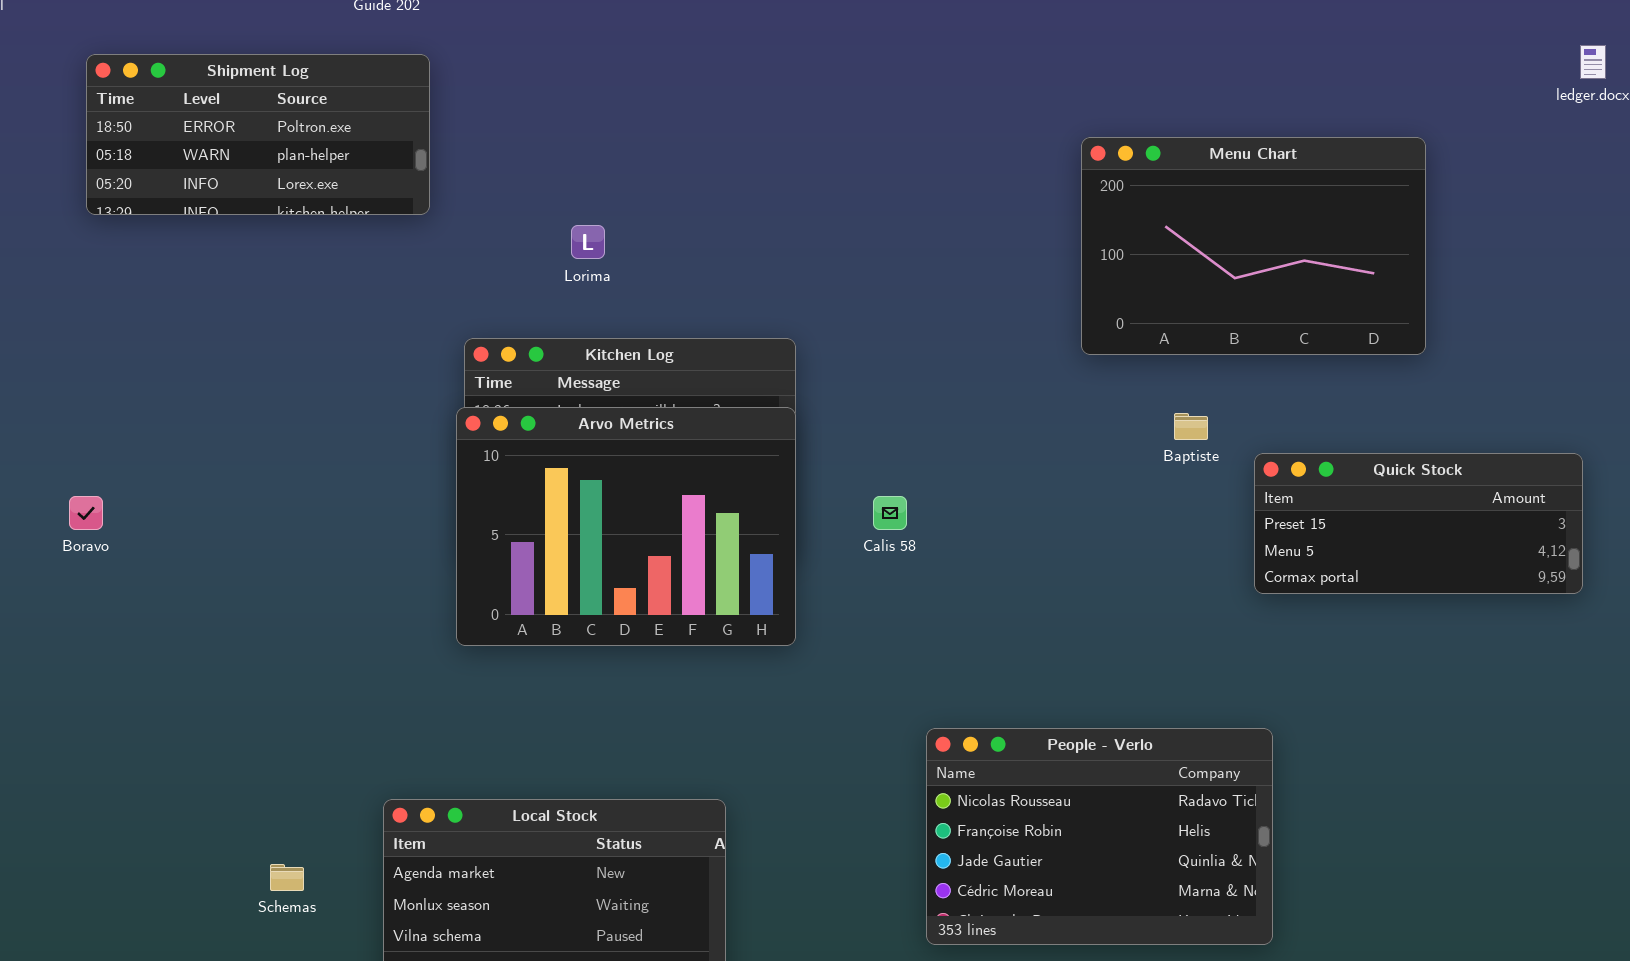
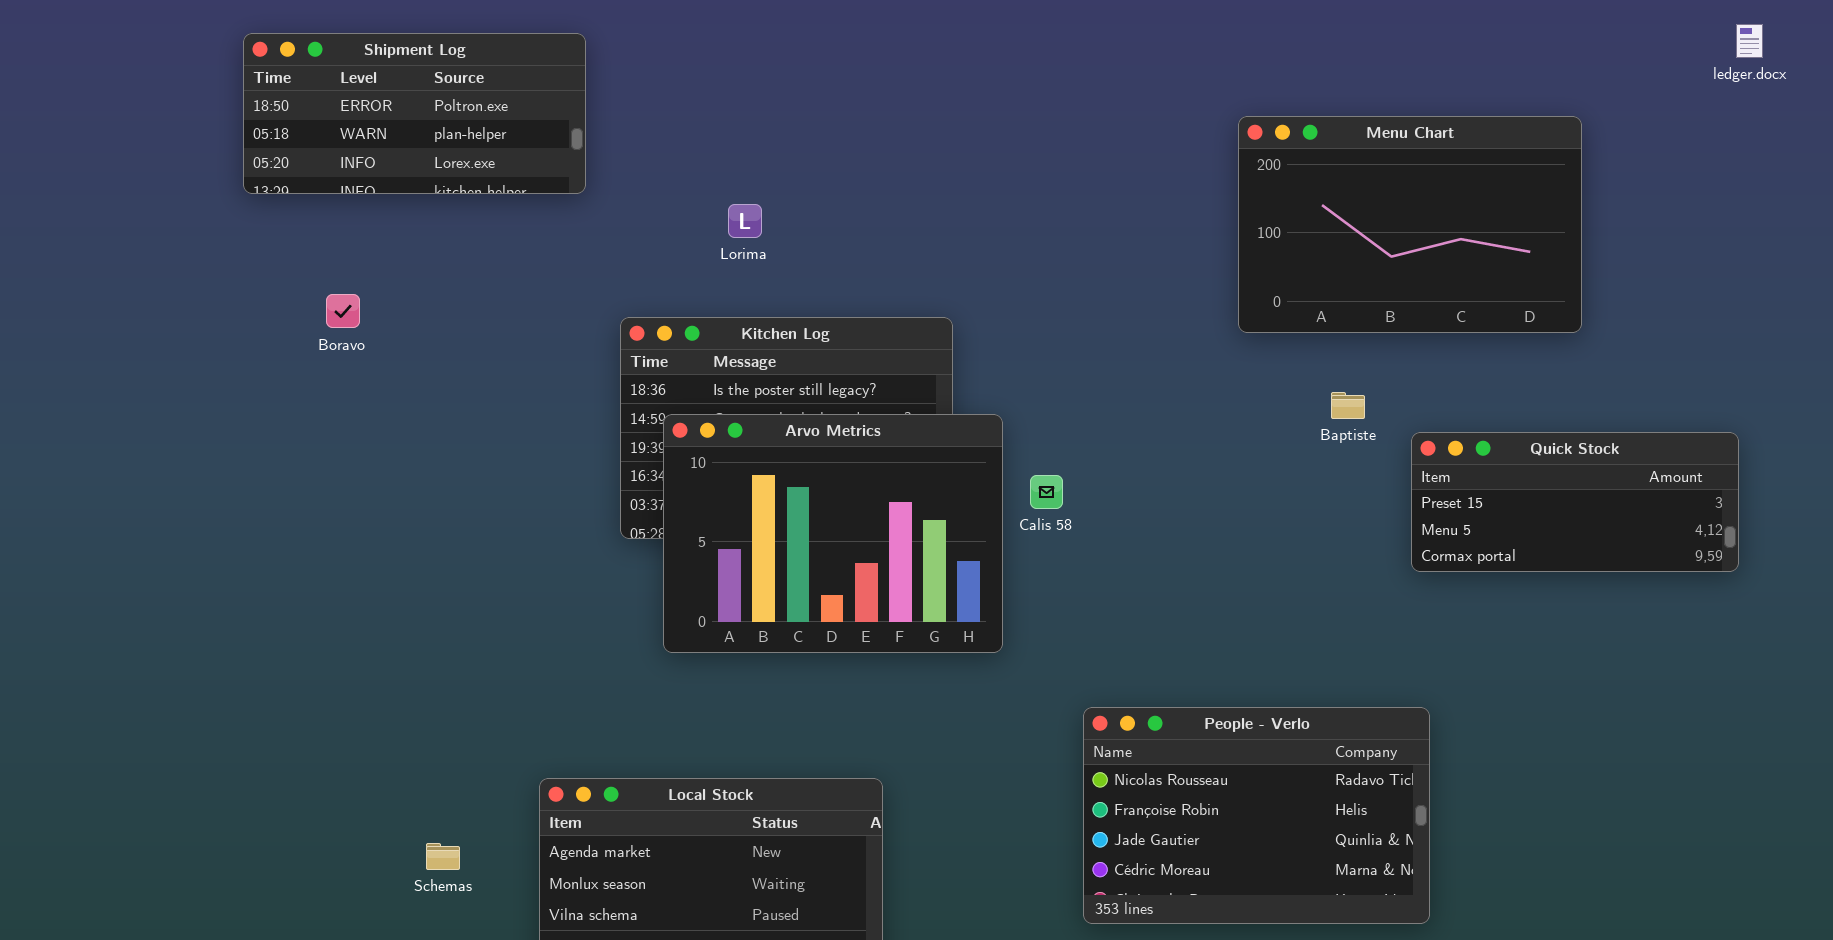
Arvo Metrics: [456,407,796,646] -> [663,414,1003,653], moved
Boravo: [69,496,103,530] -> [326,294,360,328], moved

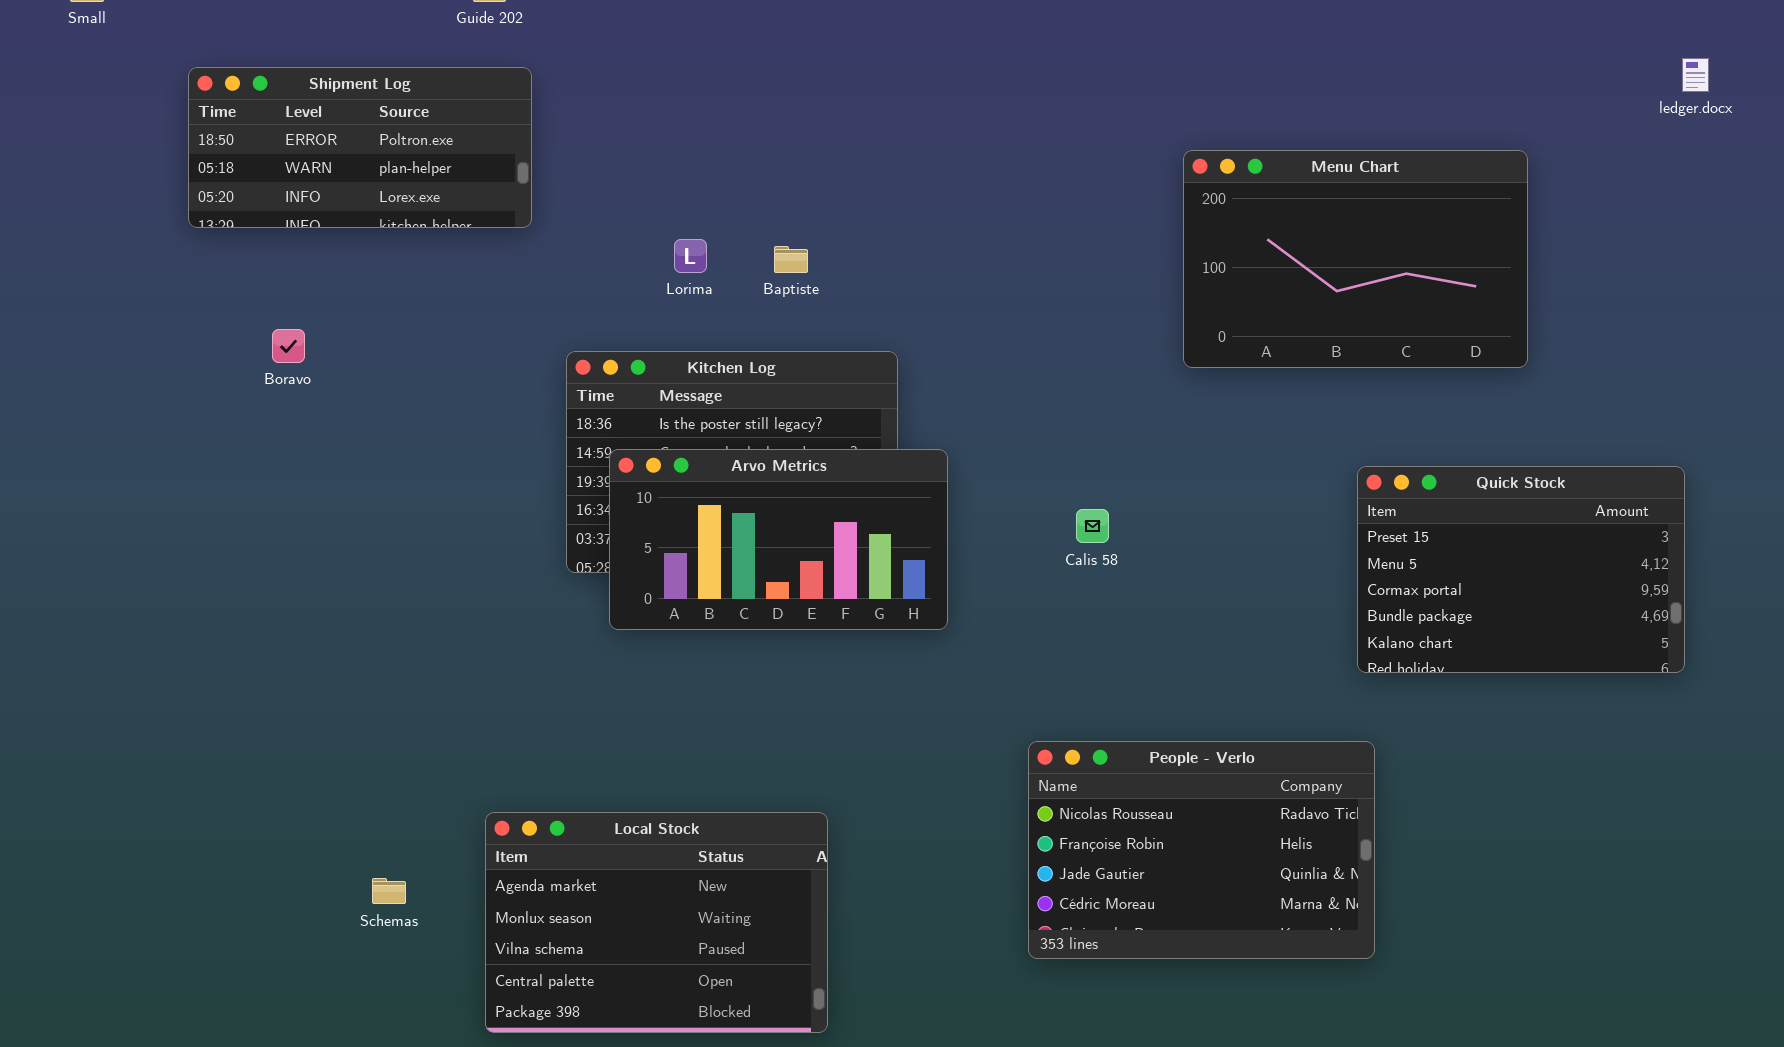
Baptiste: [1331,392,1365,419] -> [774,246,808,273], moved
Arvo Metrics: [663,414,1003,653] -> [609,449,948,630], resized
Quick Stock: [1411,432,1739,572] -> [1357,466,1685,673], resized
Calis 58: [1030,475,1063,509] -> [1076,509,1109,543], moved

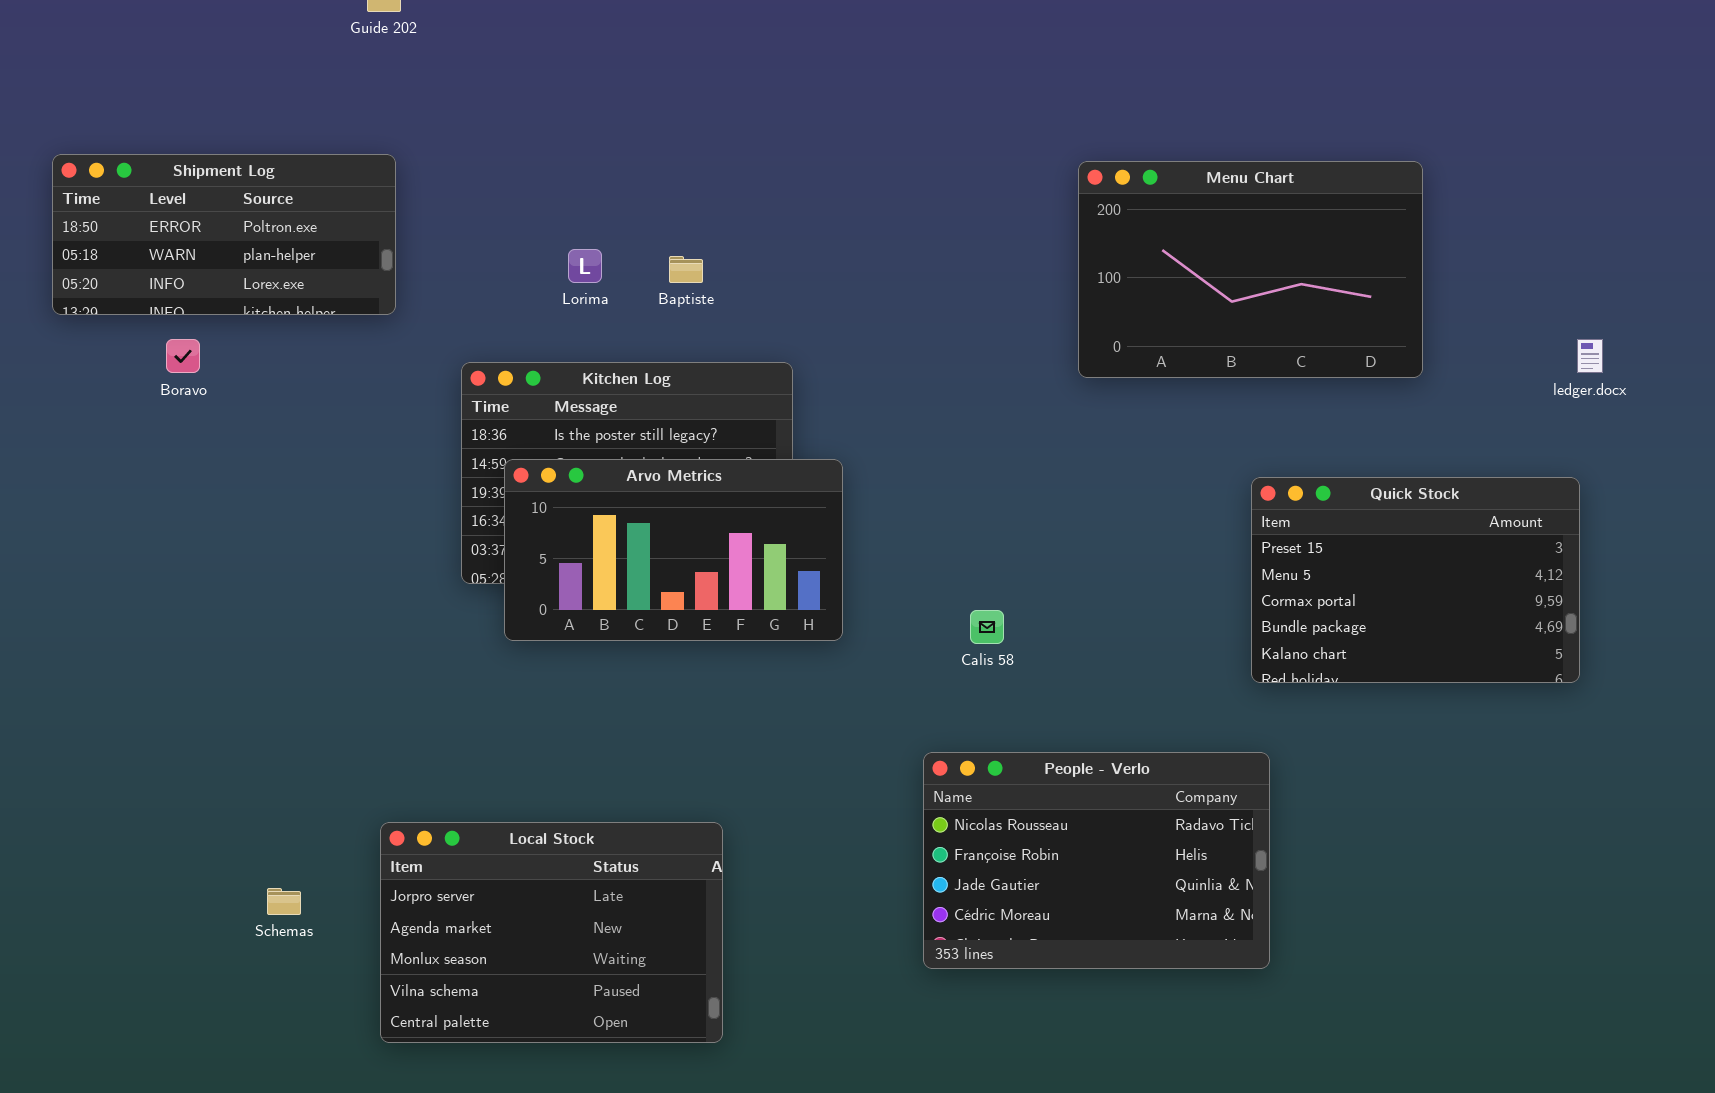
ledger.docx: [1682,58,1709,92] -> [1577,339,1603,373], moved
Shipment Log: [188,67,532,228] -> [52,154,396,315], moved
Calis 58: [1076,509,1109,543] -> [970,610,1004,644], moved
Local Stock: [485,812,828,1033] -> [380,822,723,1043], scrolled up 1 row

